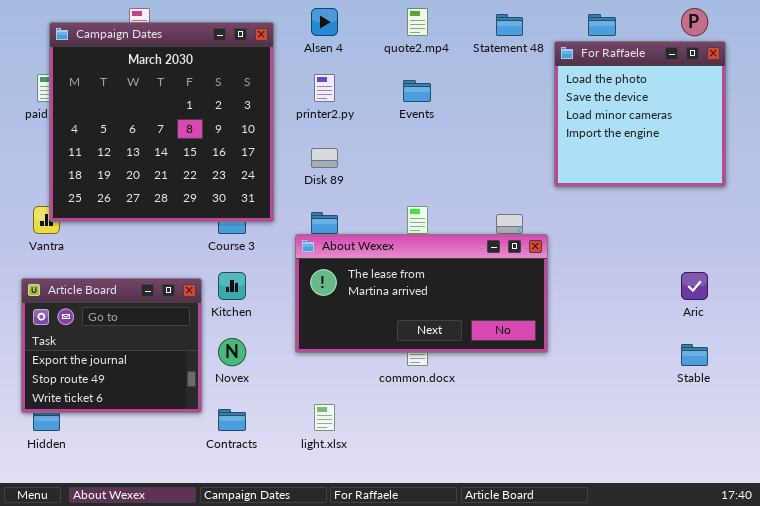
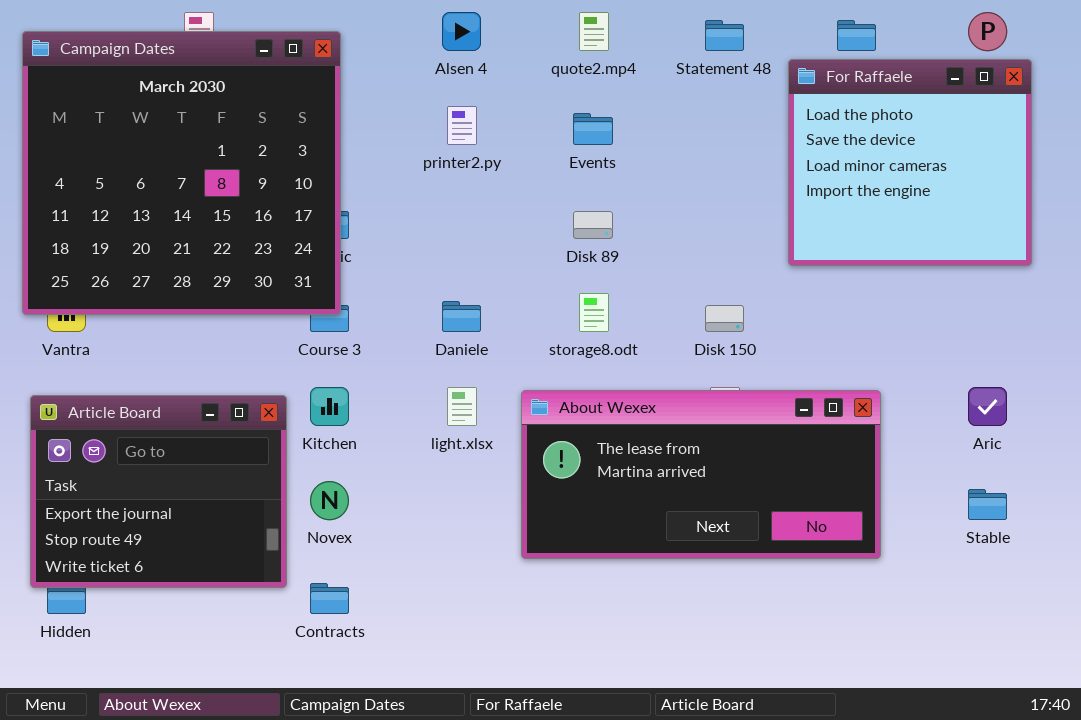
Campaign Dates: [49,22,274,222] -> [22,31,341,315], moved
Disk 89: [311,148,338,168] -> [573,211,613,239], moved
About Wexex: [295,234,548,353] -> [521,390,881,559], moved
light.xlsx: [314,404,335,431] -> [447,387,477,426], moved

